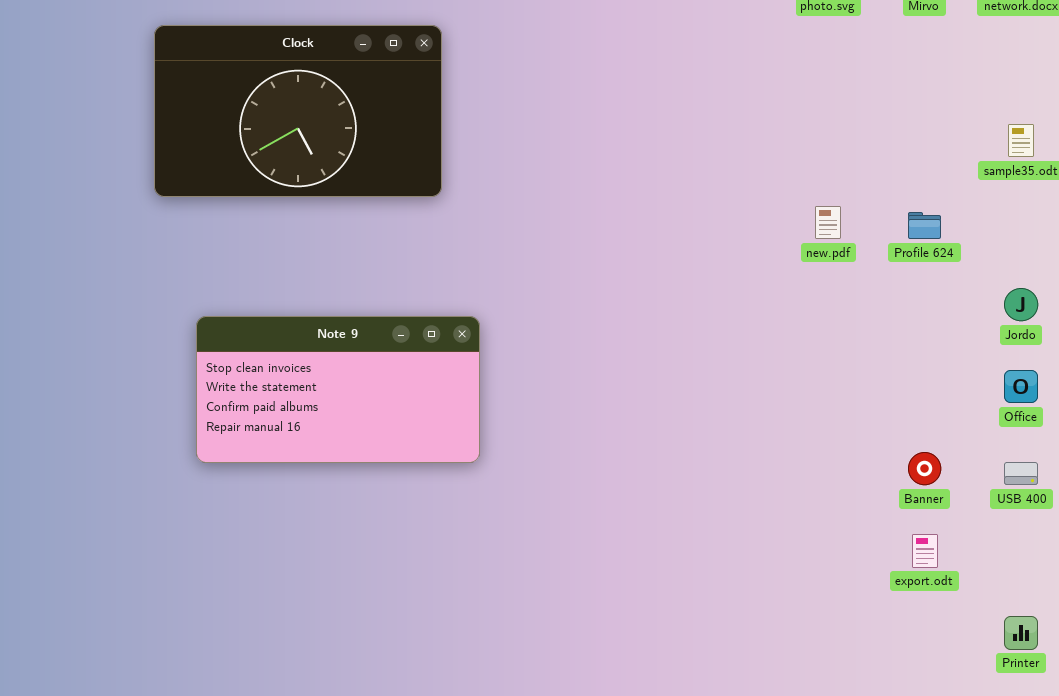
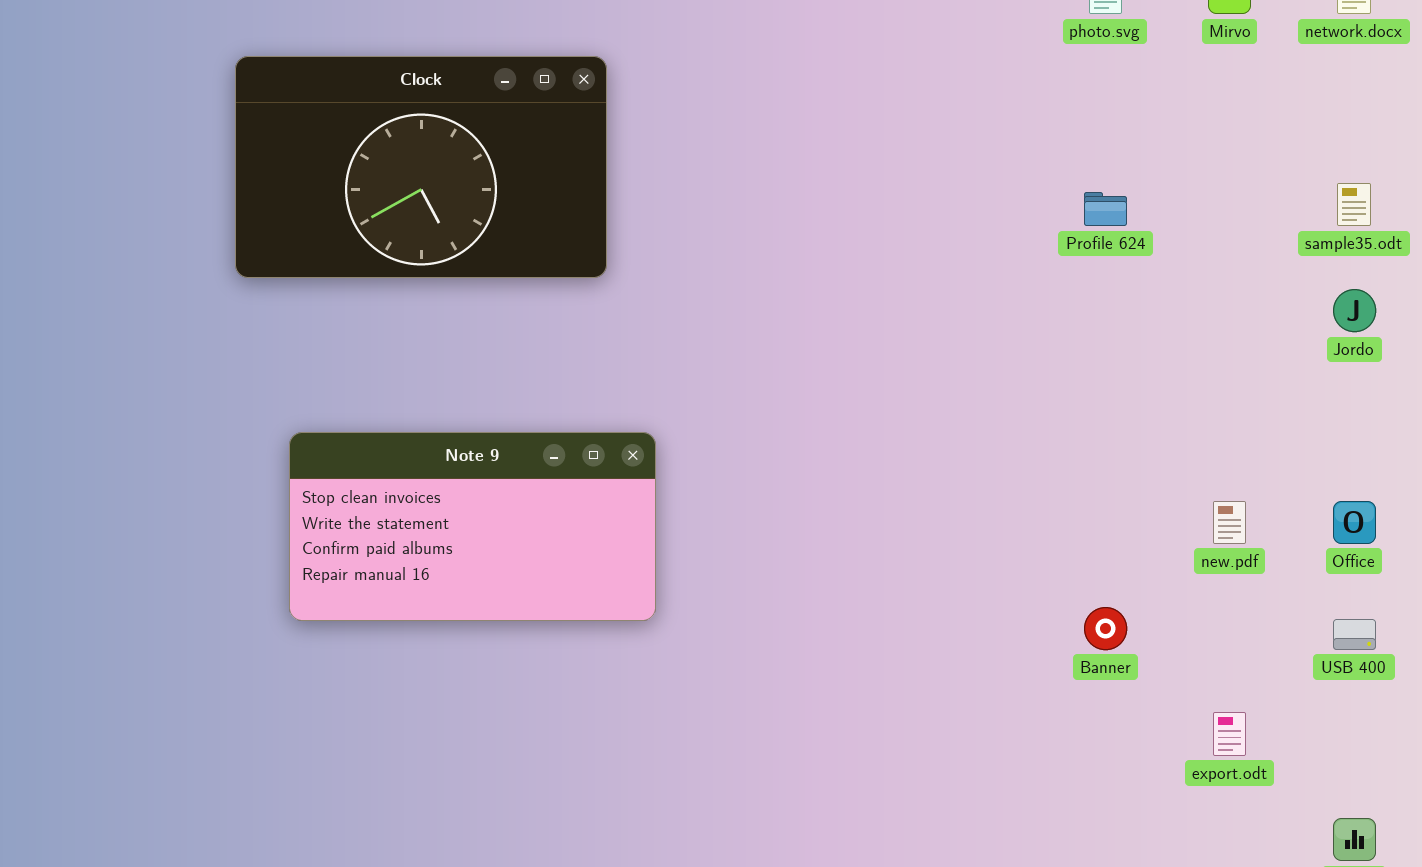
new.pdf: [815,206,841,239] -> [1213,501,1246,544], moved
Profile 624: [908,212,941,239] -> [1084,192,1127,226], moved
Jordo: [1004,288,1038,321] -> [1333,289,1376,332], moved
Banner: [908,452,941,485] -> [1084,607,1127,650], moved

